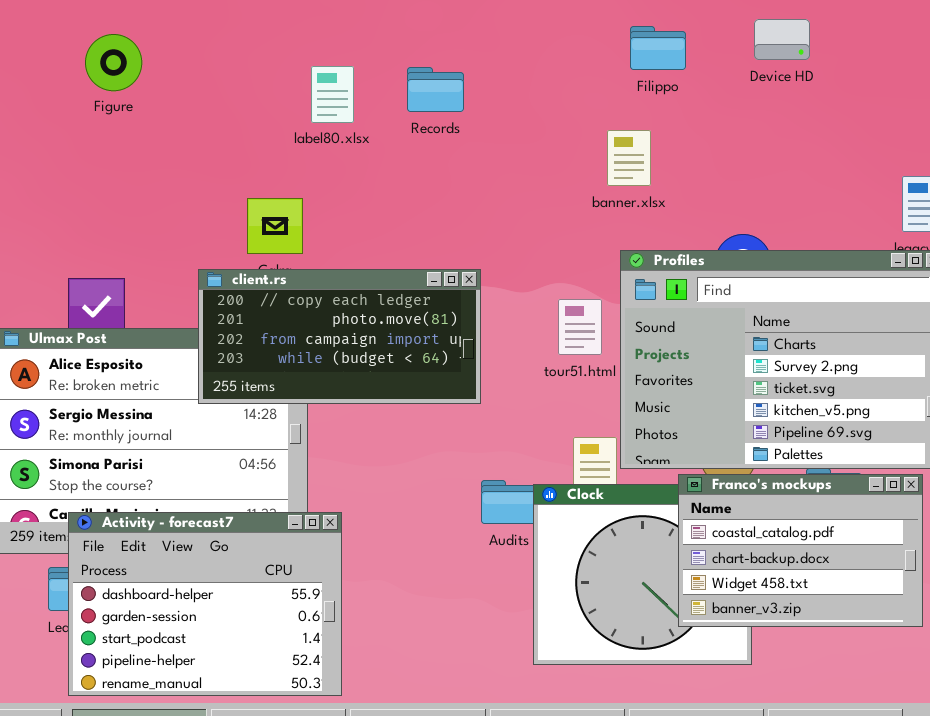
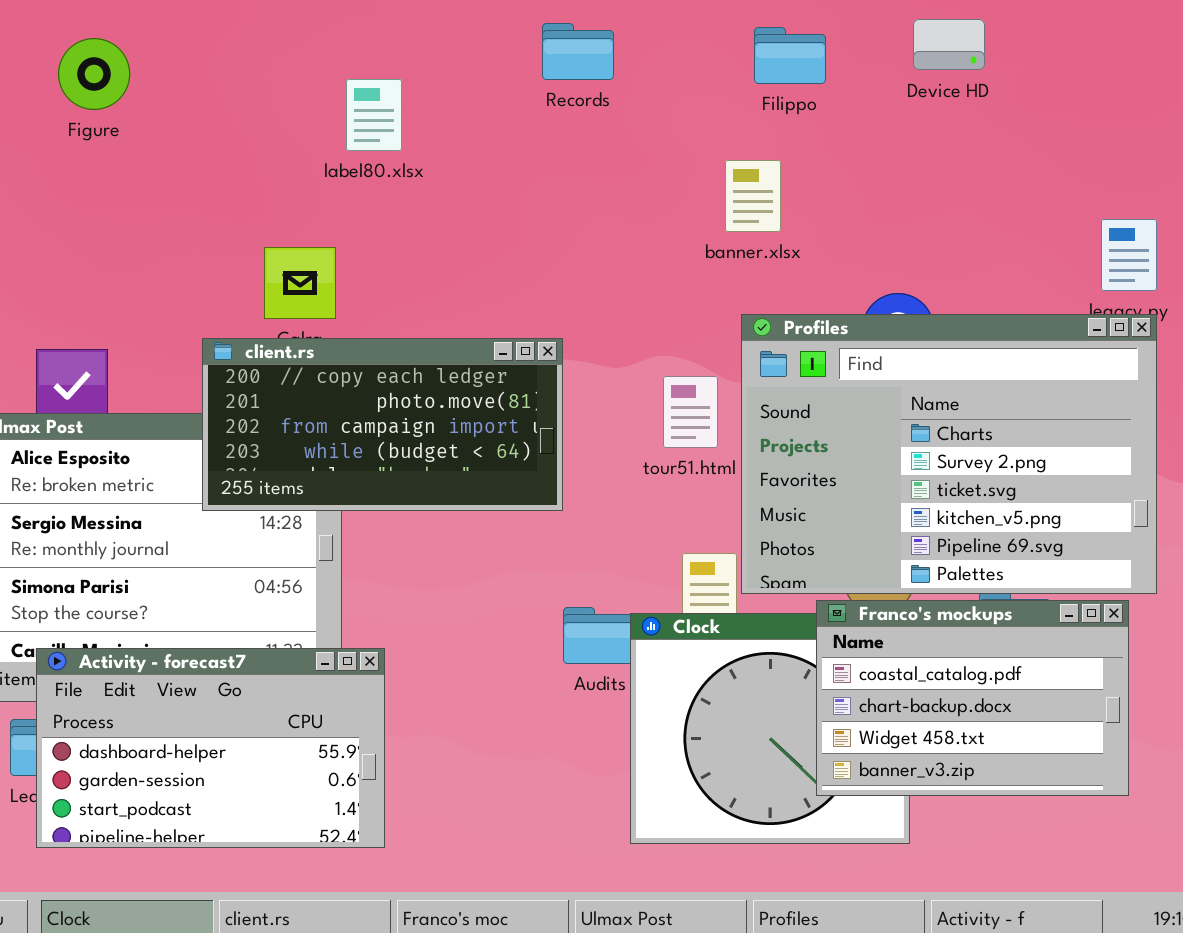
Records: [407,67,464,112] -> [542,23,614,80], moved
Activity - forecast7: [68,512,342,696] -> [36,648,385,848], resized

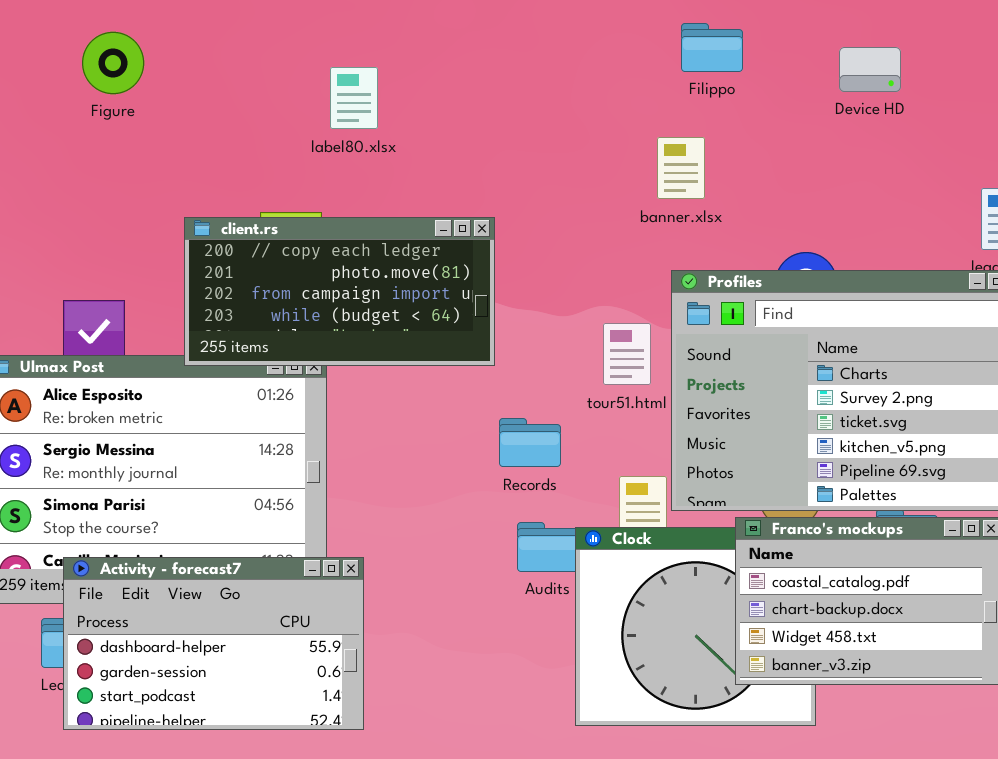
Device HD: [913,19,985,70] -> [839,47,901,92], moved
Records: [542,23,614,80] -> [499,418,561,467], moved
client.rs: [202,338,563,511] -> [184,217,495,366], moved

